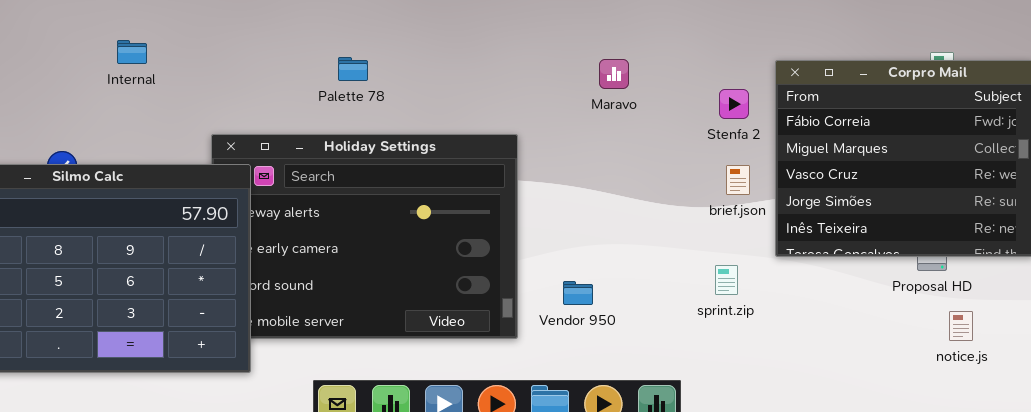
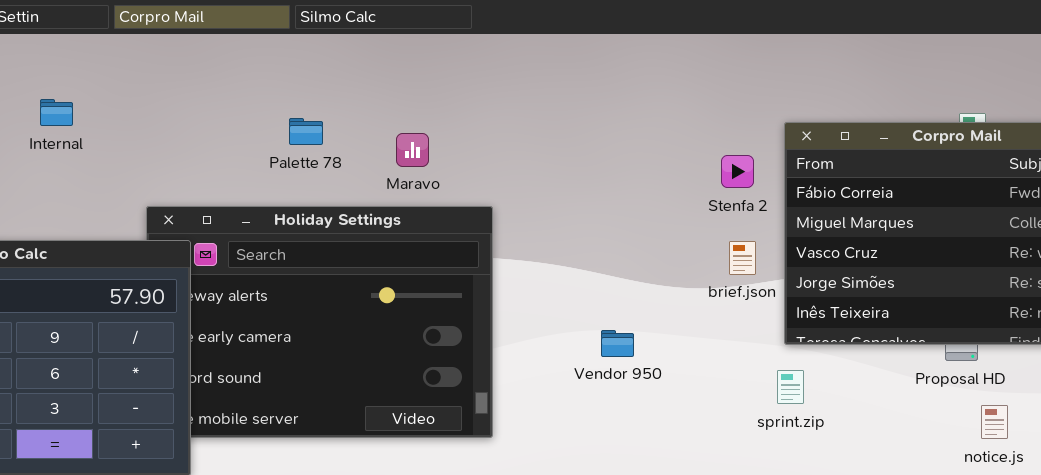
Maravo: [599,59,629,89] -> [396,133,429,167], moved
sprint.zip: [715,265,738,295] -> [777,370,804,404], moved
Vendor 950: [563,281,593,305] -> [601,330,634,357], moved

